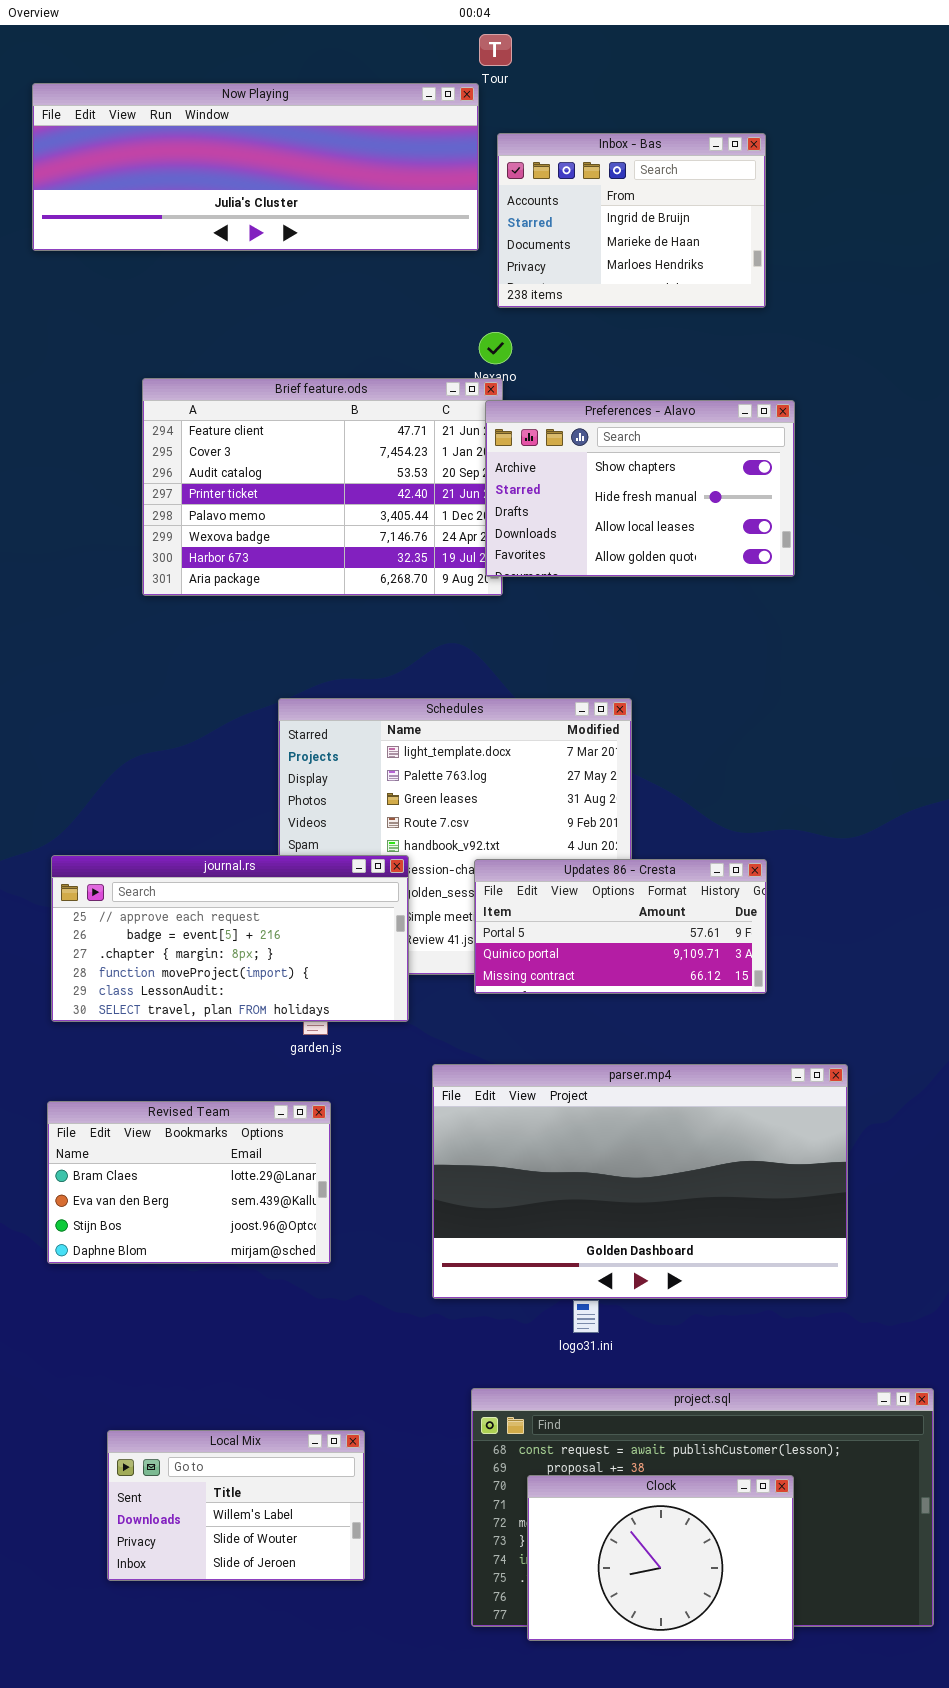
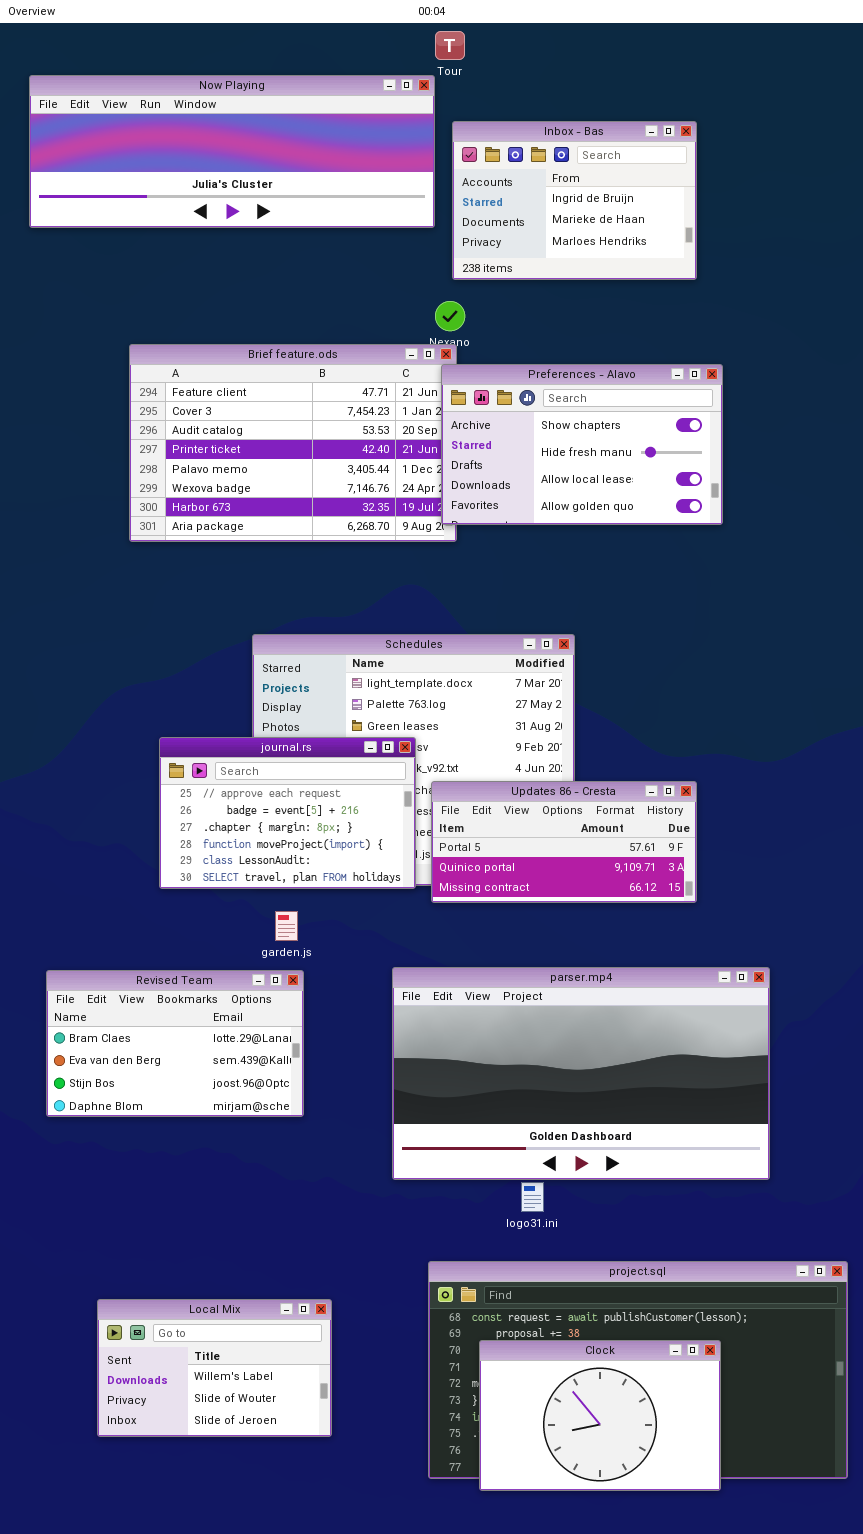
journal.rs: [51,855,409,1022] -> [159,737,416,889], moved, resized
Revised Team: [47,1101,331,1264] -> [46,970,304,1117], moved

